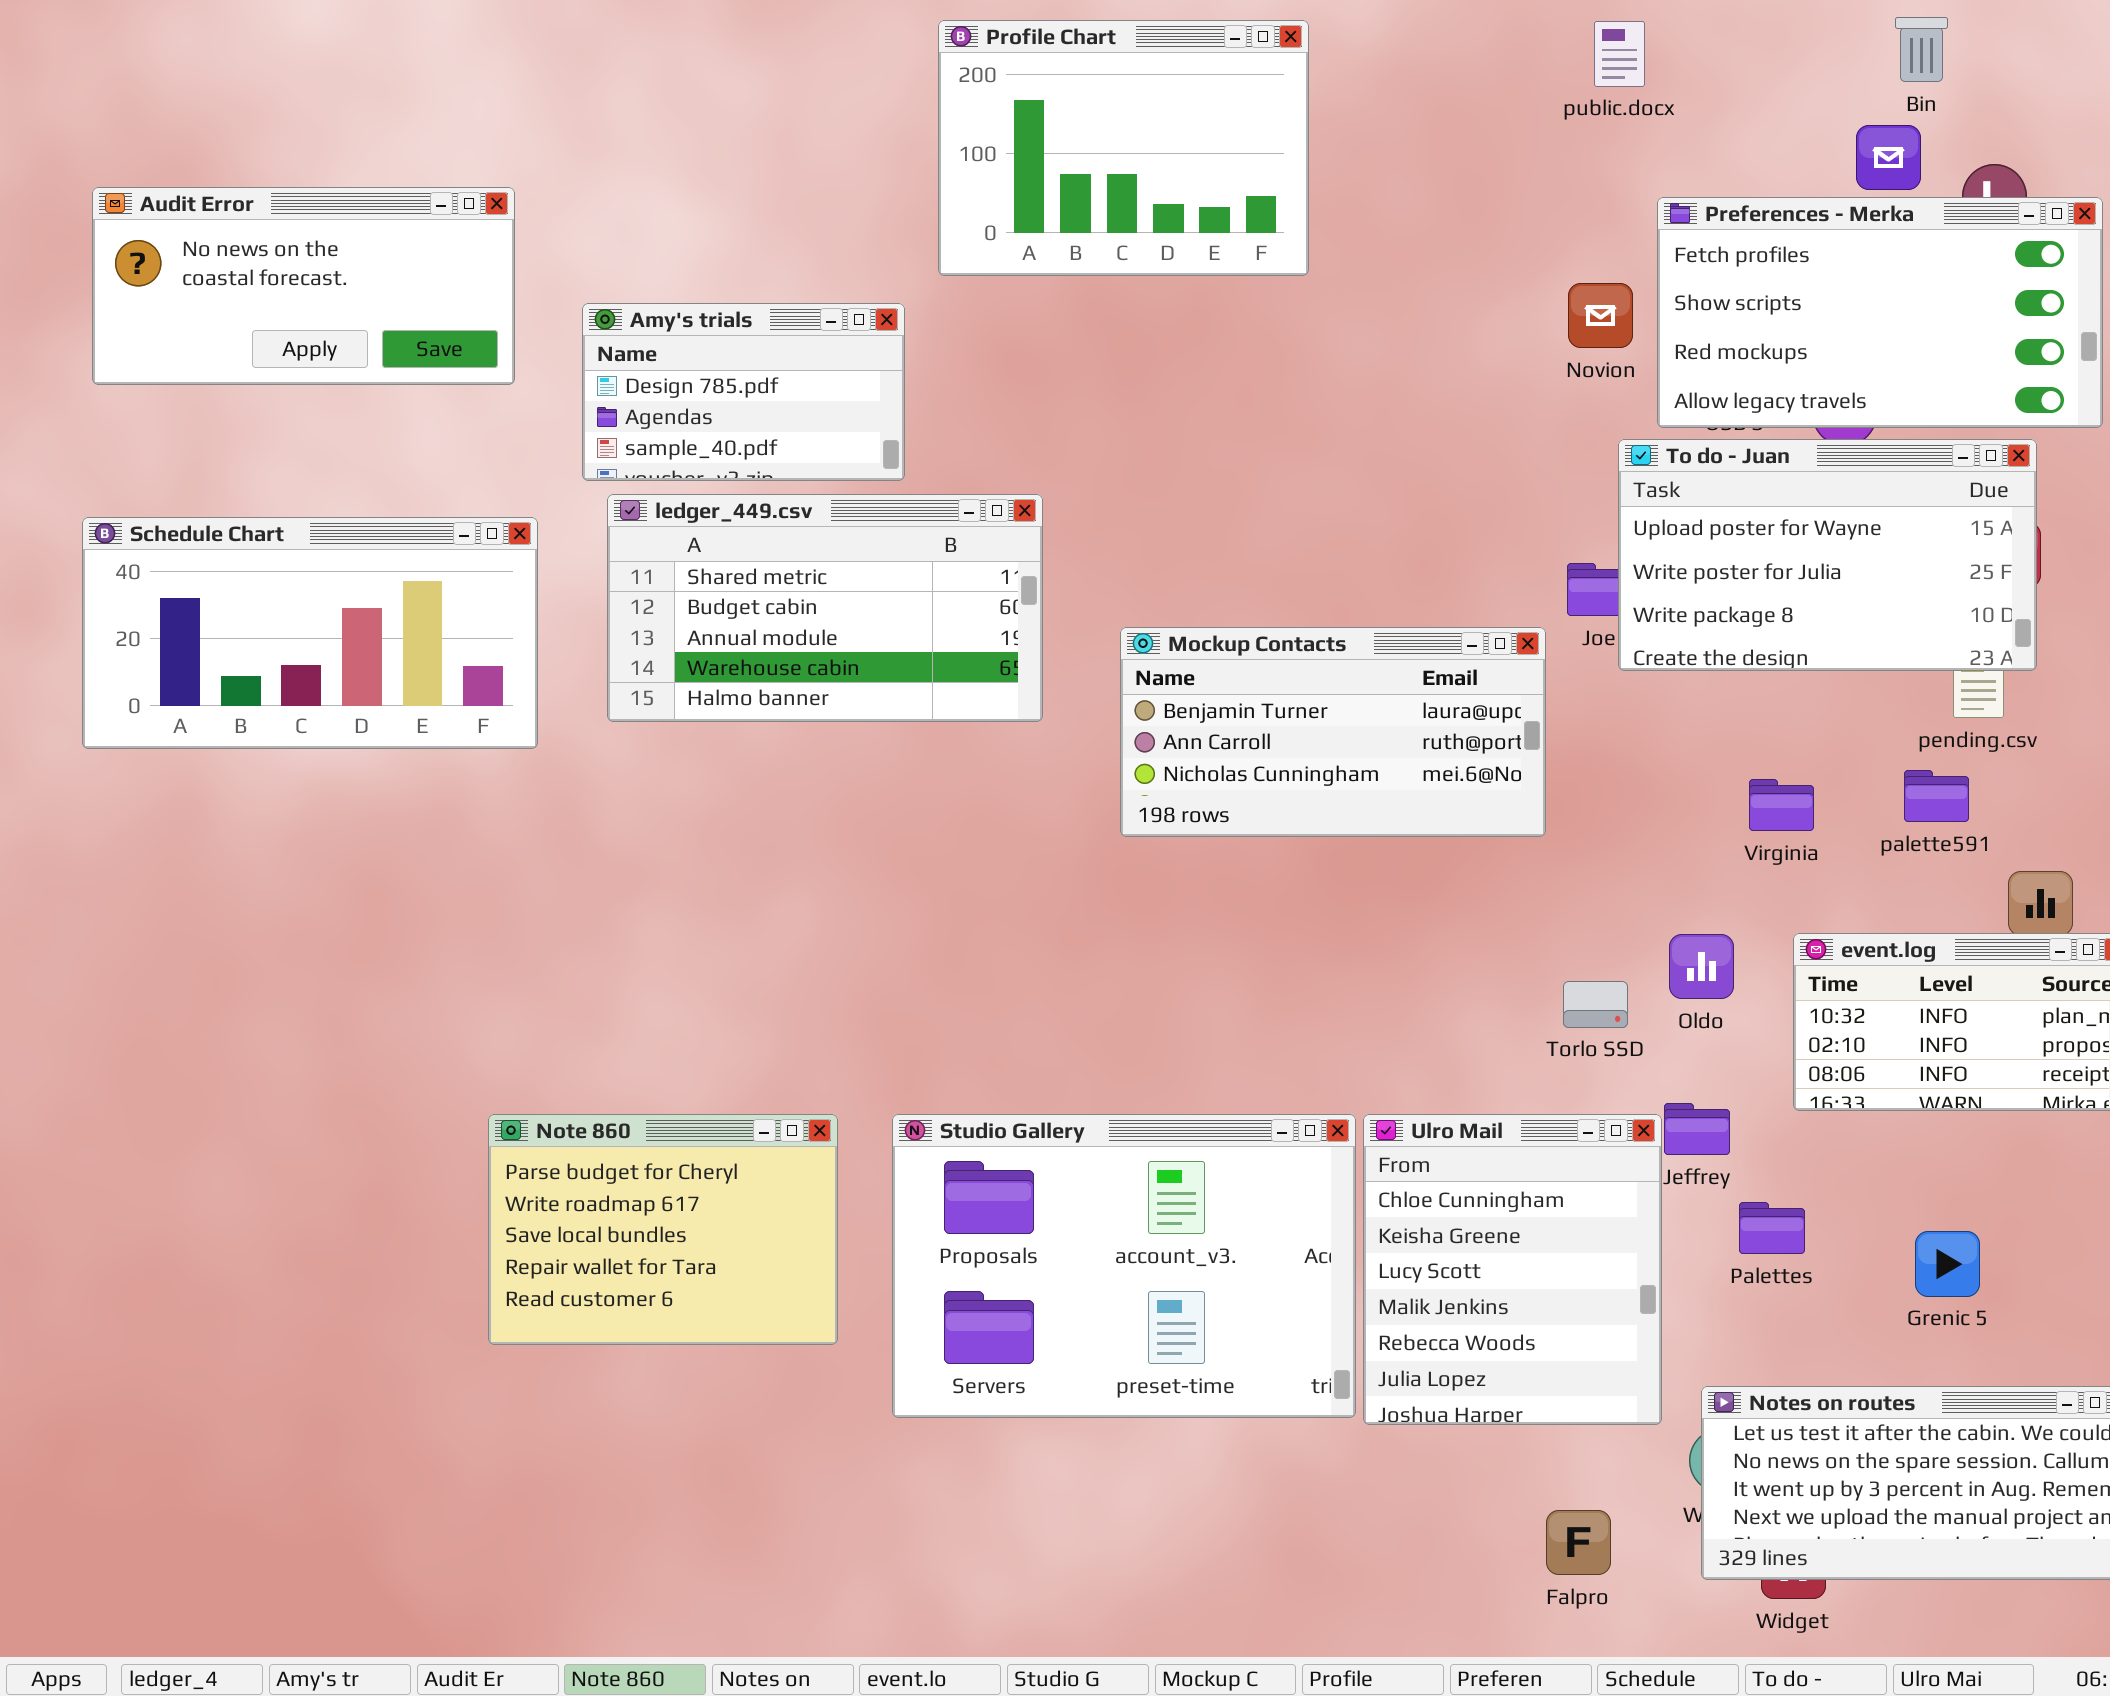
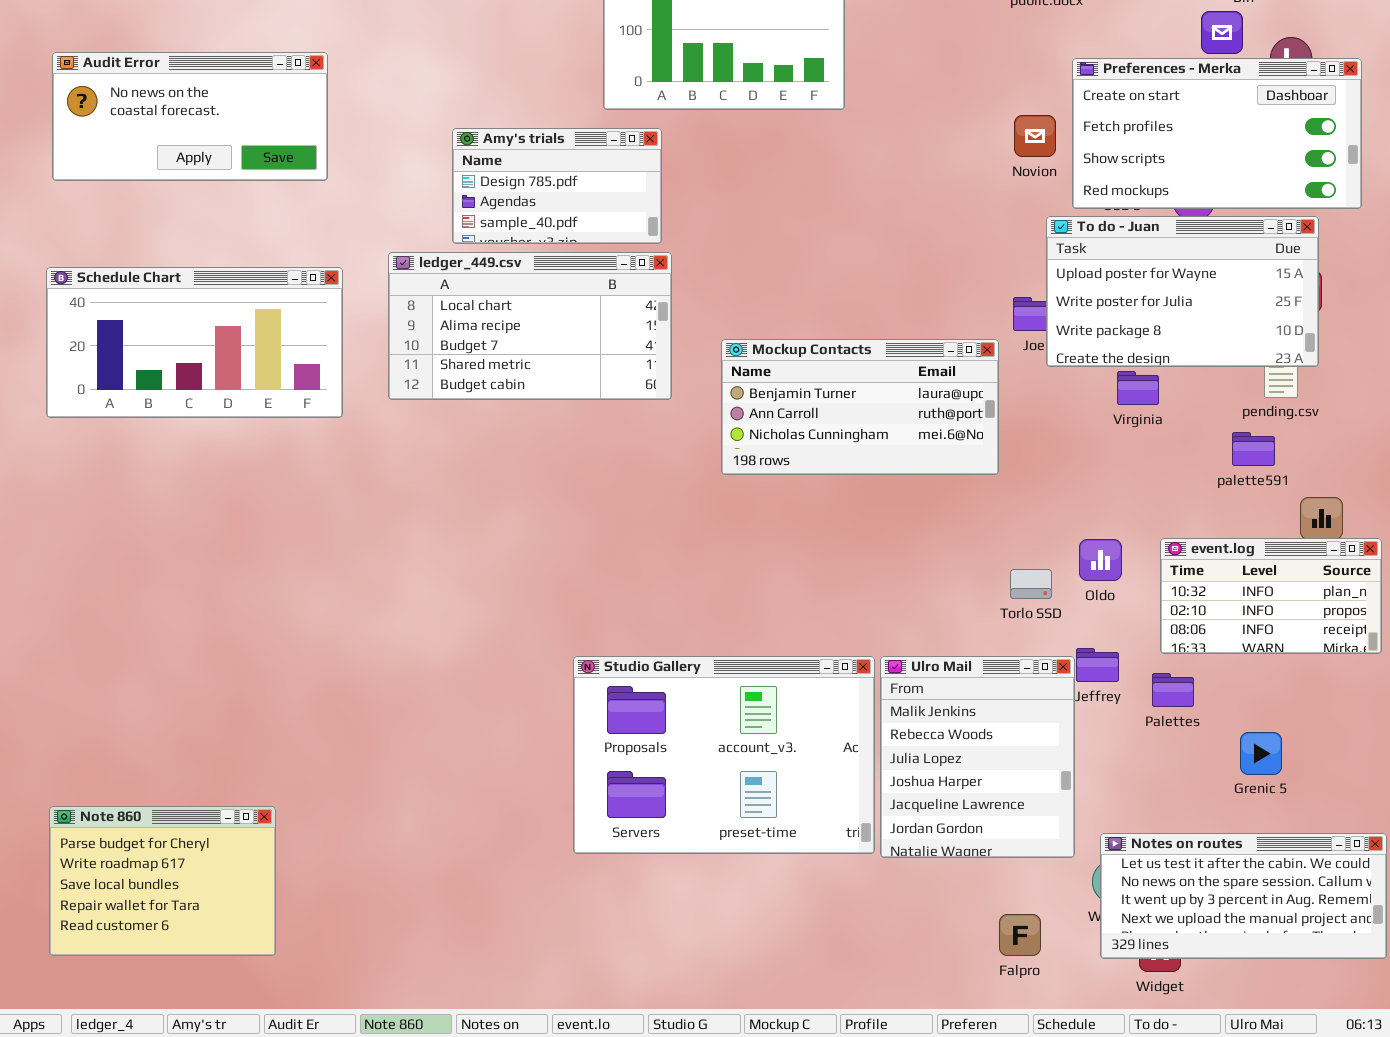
Preferences - Merka: [1657,197,2103,428] -> [1072,58,1362,209], scrolled up 1 row
Amy's trials: [582,303,905,481] -> [452,128,662,244], moved
ledger_449.csv: [607,494,1043,722] -> [388,252,672,400], scrolled up 3 rows
Virginia: [1749,779,1814,831] -> [1117,371,1159,405], moved
Note 860: [488,1114,838,1345] -> [49,806,276,956], moved
Ulro Mail: [1363,1114,1662,1425] -> [880,656,1075,858], scrolled down 3 rows
Palettes: [1739,1202,1805,1254] -> [1152,673,1194,707], moved

